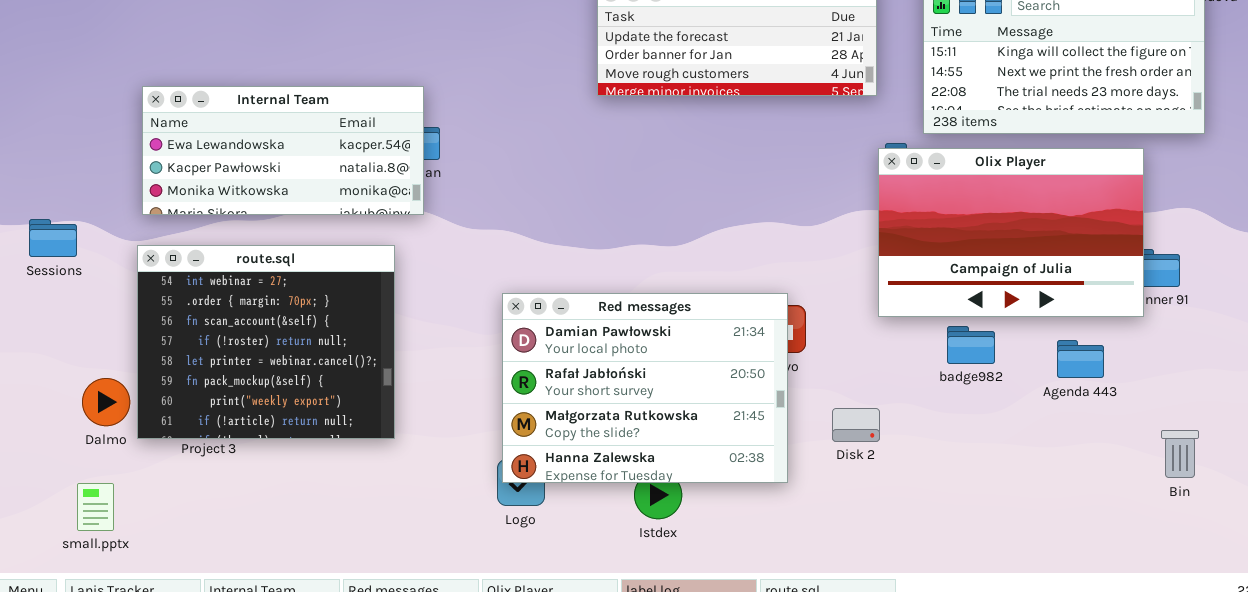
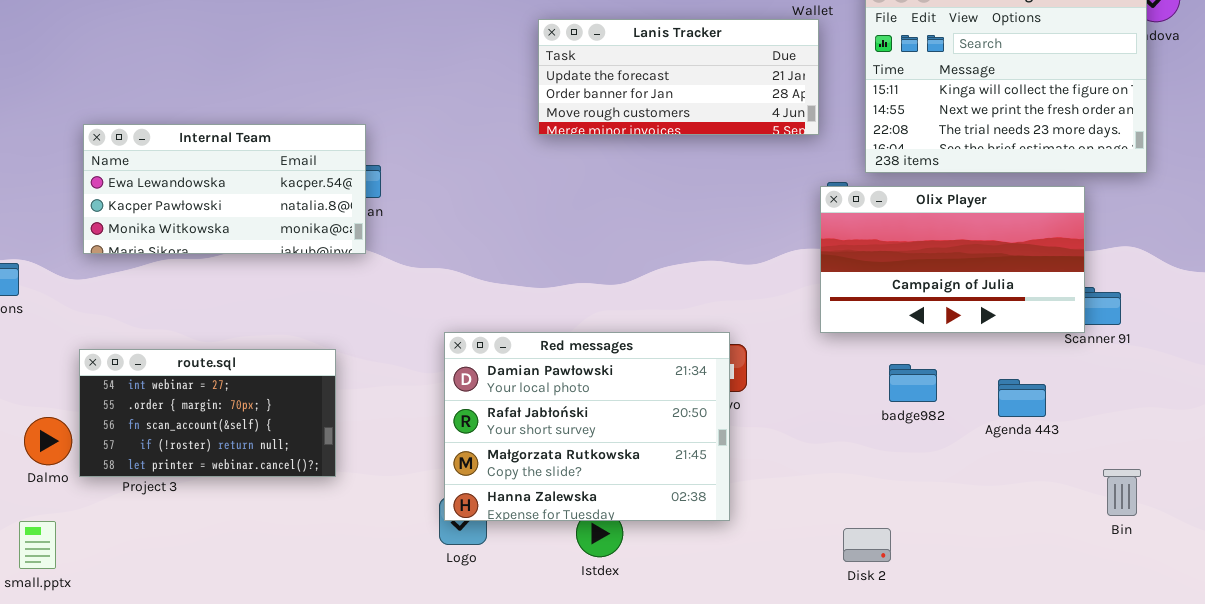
Olix Player: [878,148,1144,317] -> [820,186,1085,333], resized
route.sql: [137,245,395,439] -> [79,349,336,477], resized
Disk 2: [832,408,880,442] -> [843,528,891,562], moved

